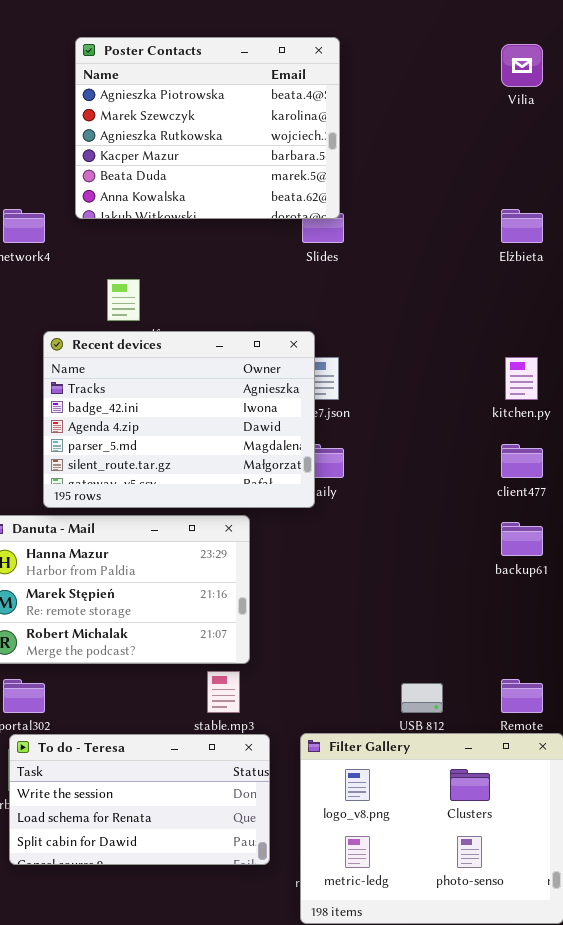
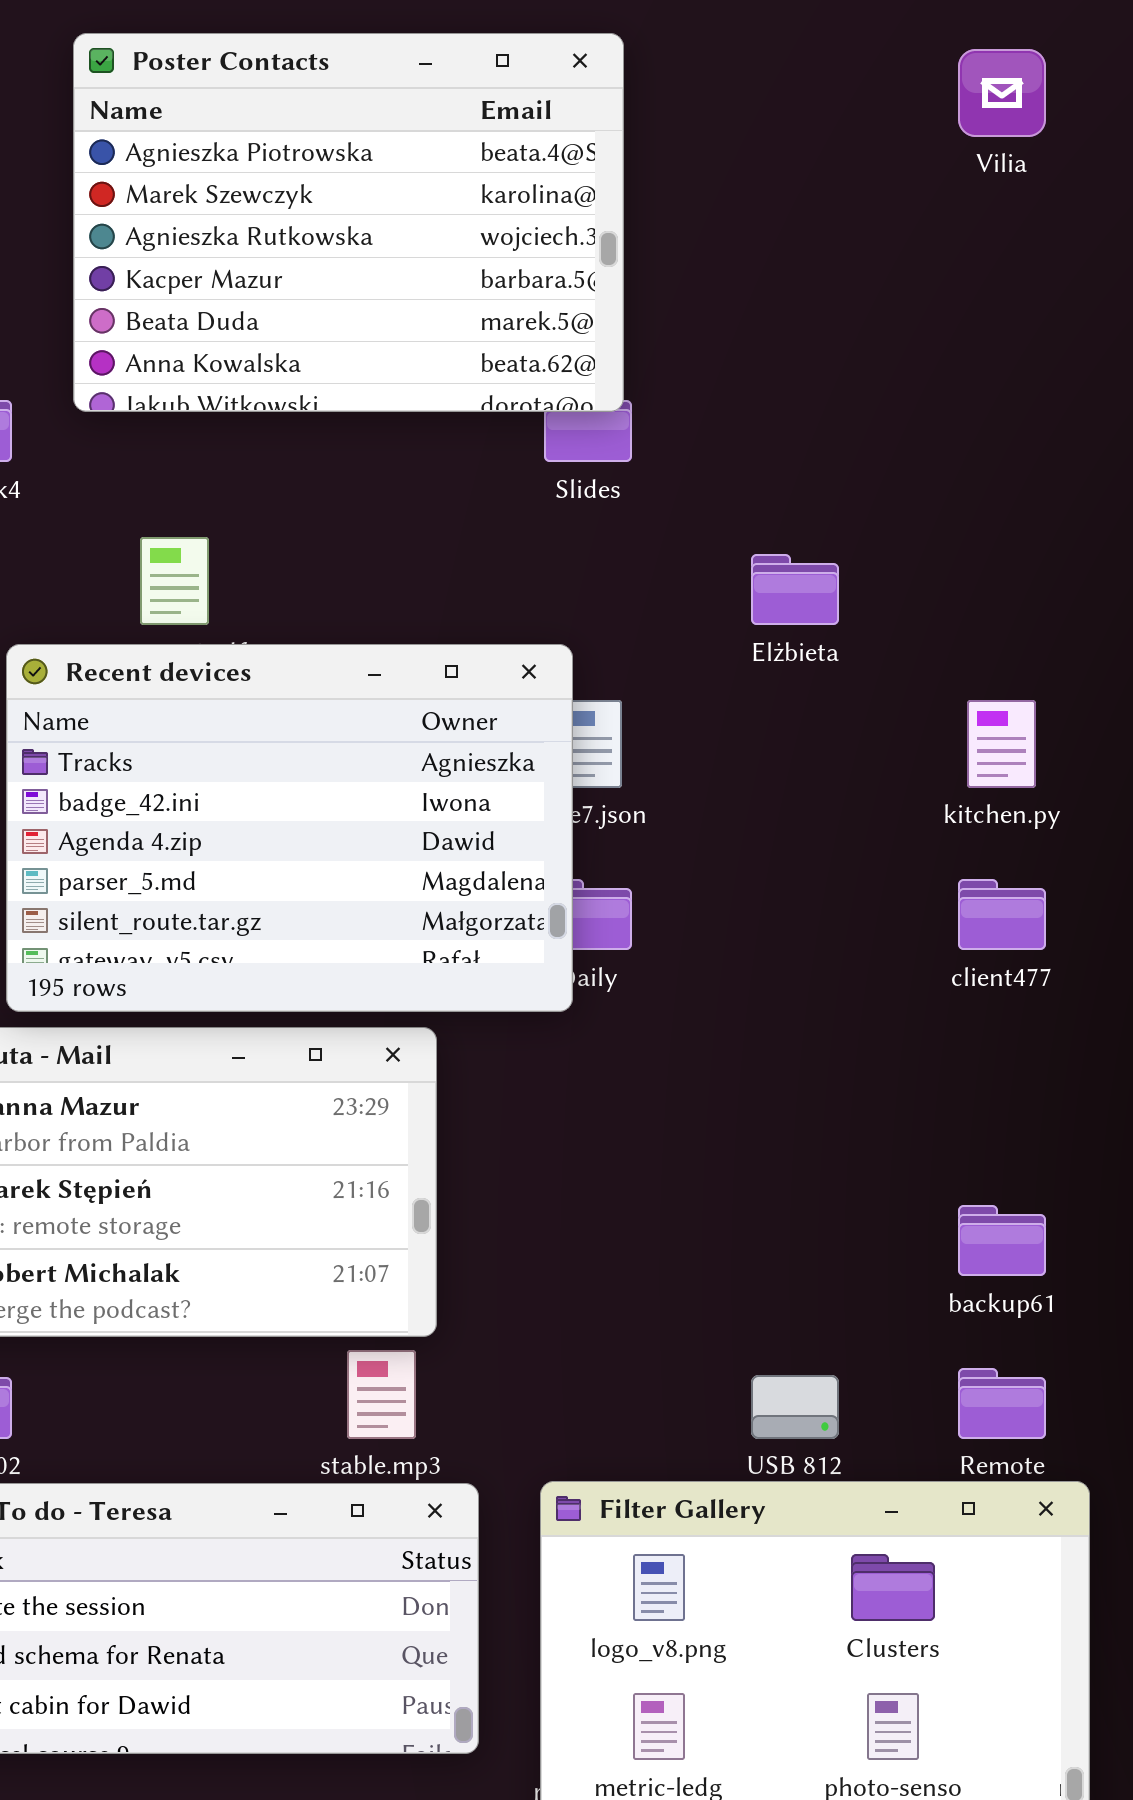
Elżbieta: [501,209,543,243] -> [751,554,839,625], moved
backup61: [501,522,543,556] -> [958,1205,1046,1276], moved

